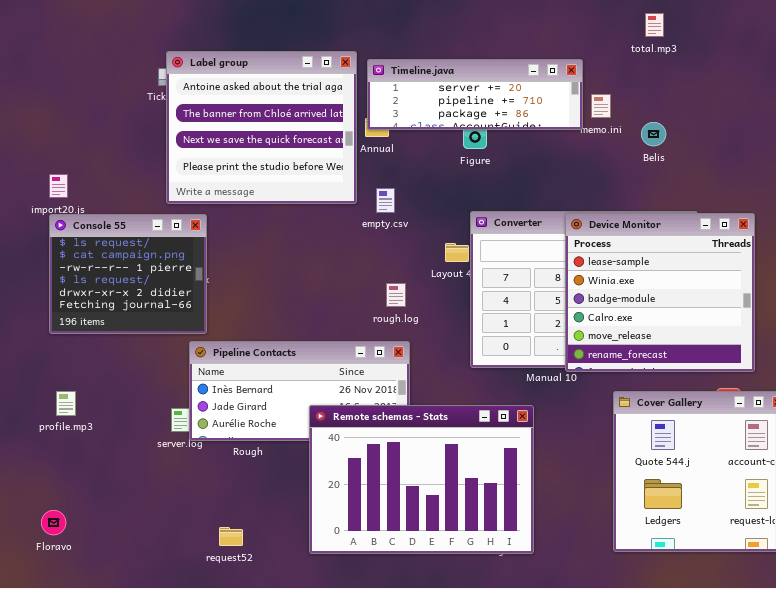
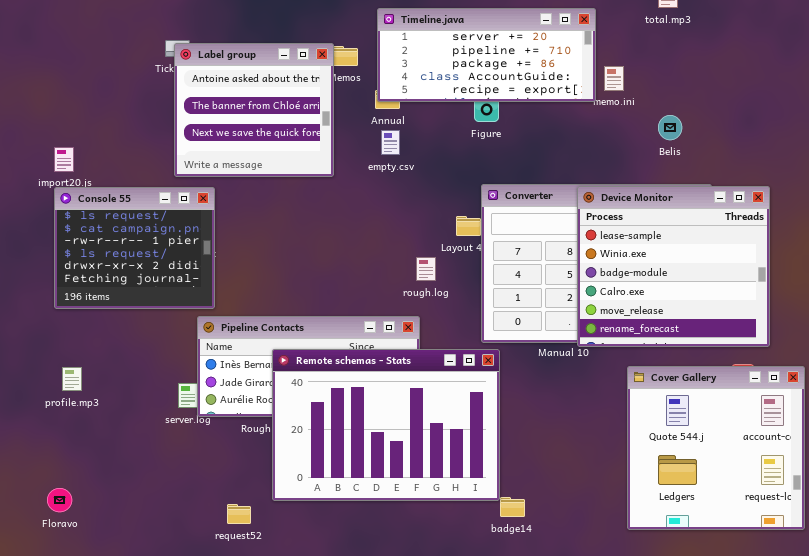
Label group: [166,51,357,204] -> [174,43,334,177], resized
Timeline.java: [367,59,583,130] -> [377,8,596,102], resized
Belis: [641,122,666,146] -> [658,115,682,140], moved
empty.csv: [376,188,395,213] -> [381,130,400,155], moved
rough.log: [386,283,406,307] -> [416,257,436,281], moved
Remote schemas - Stats: [309,405,534,554] -> [272,349,500,501], moved

